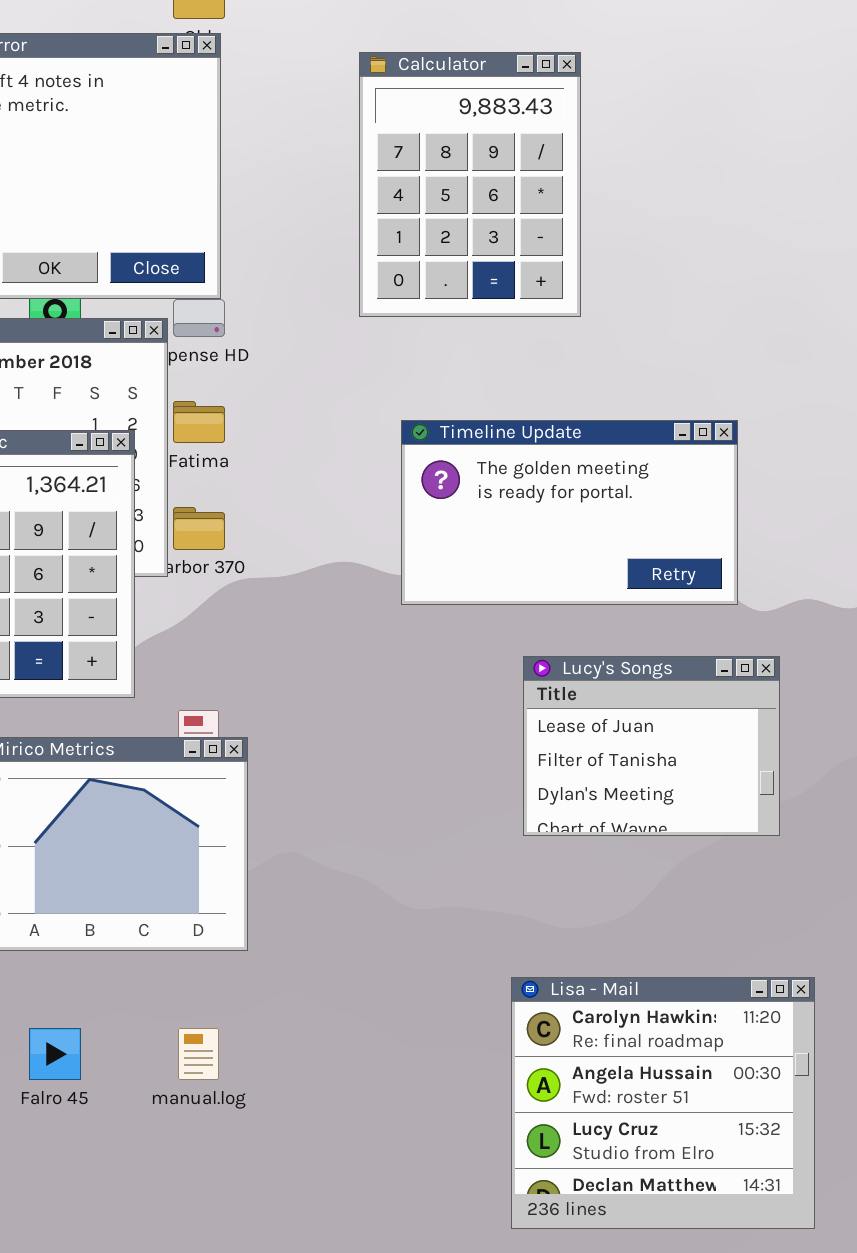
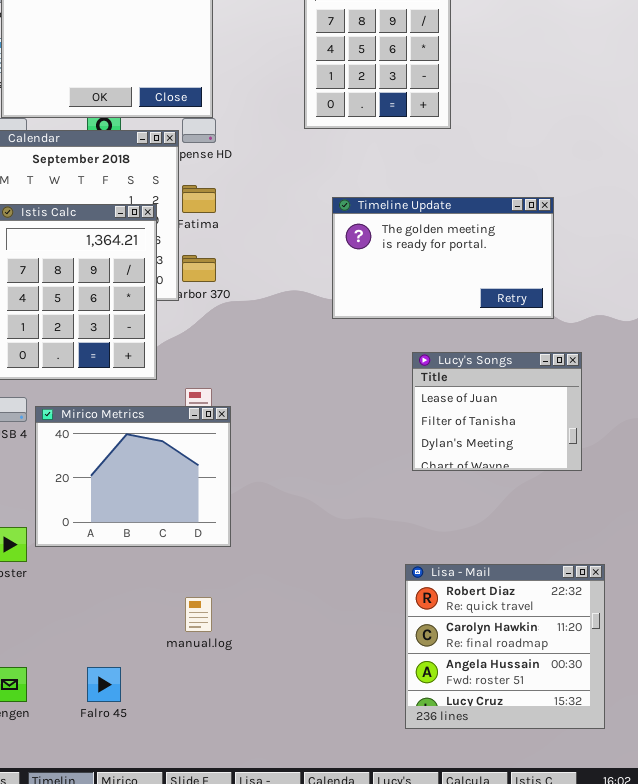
Lisa - Mail: [511,977,815,1229] -> [405,564,605,729], scrolled up 1 row
Falro 45: [29,1028,81,1080] -> [87,667,121,702], moved

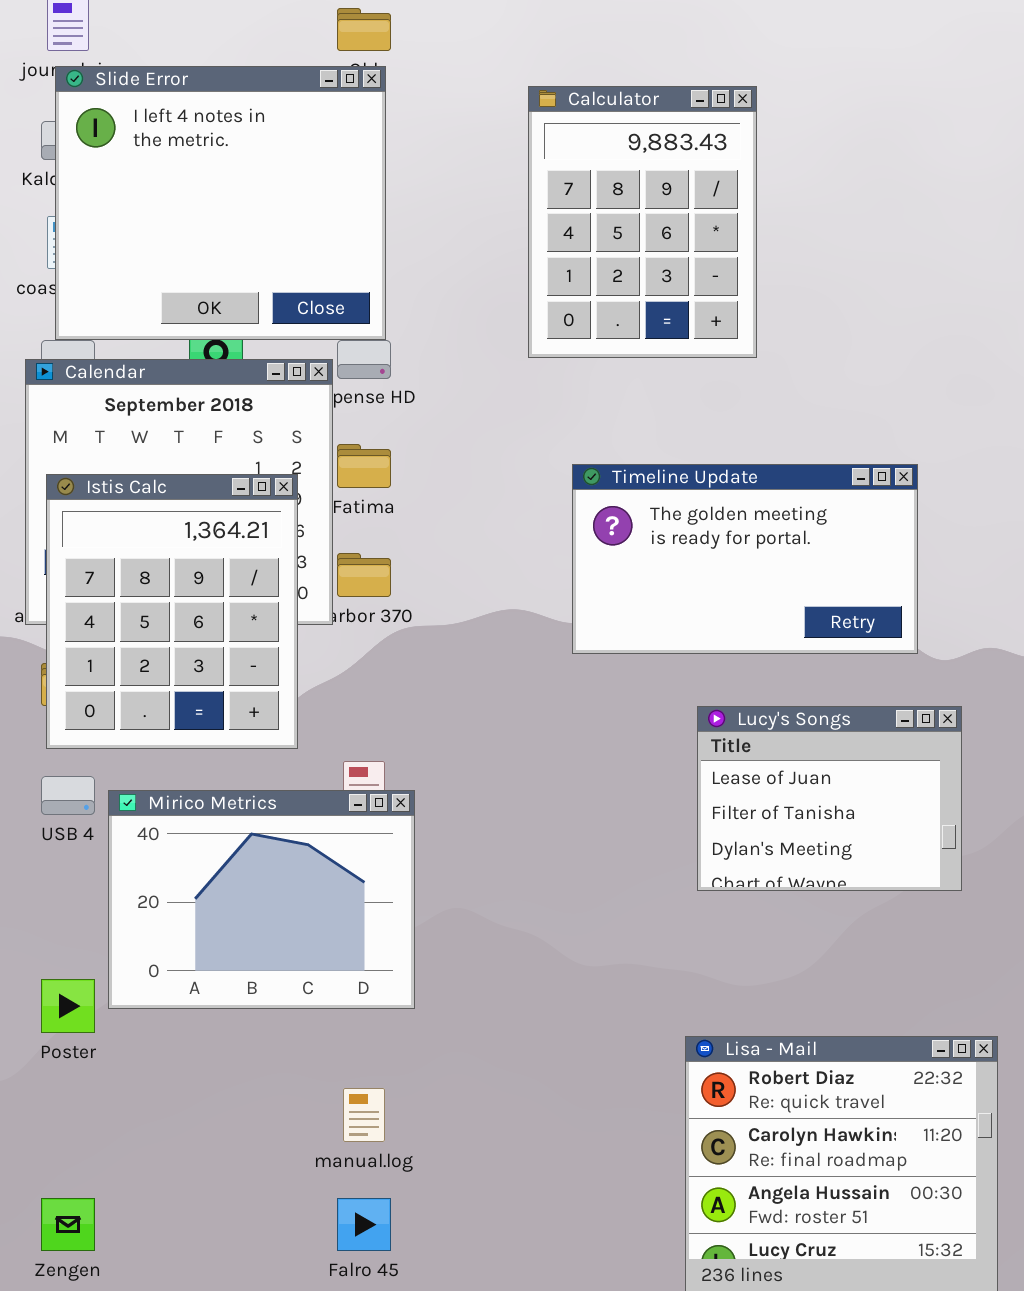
Falro 45: [87,667,121,702] -> [337,1198,391,1251], moved

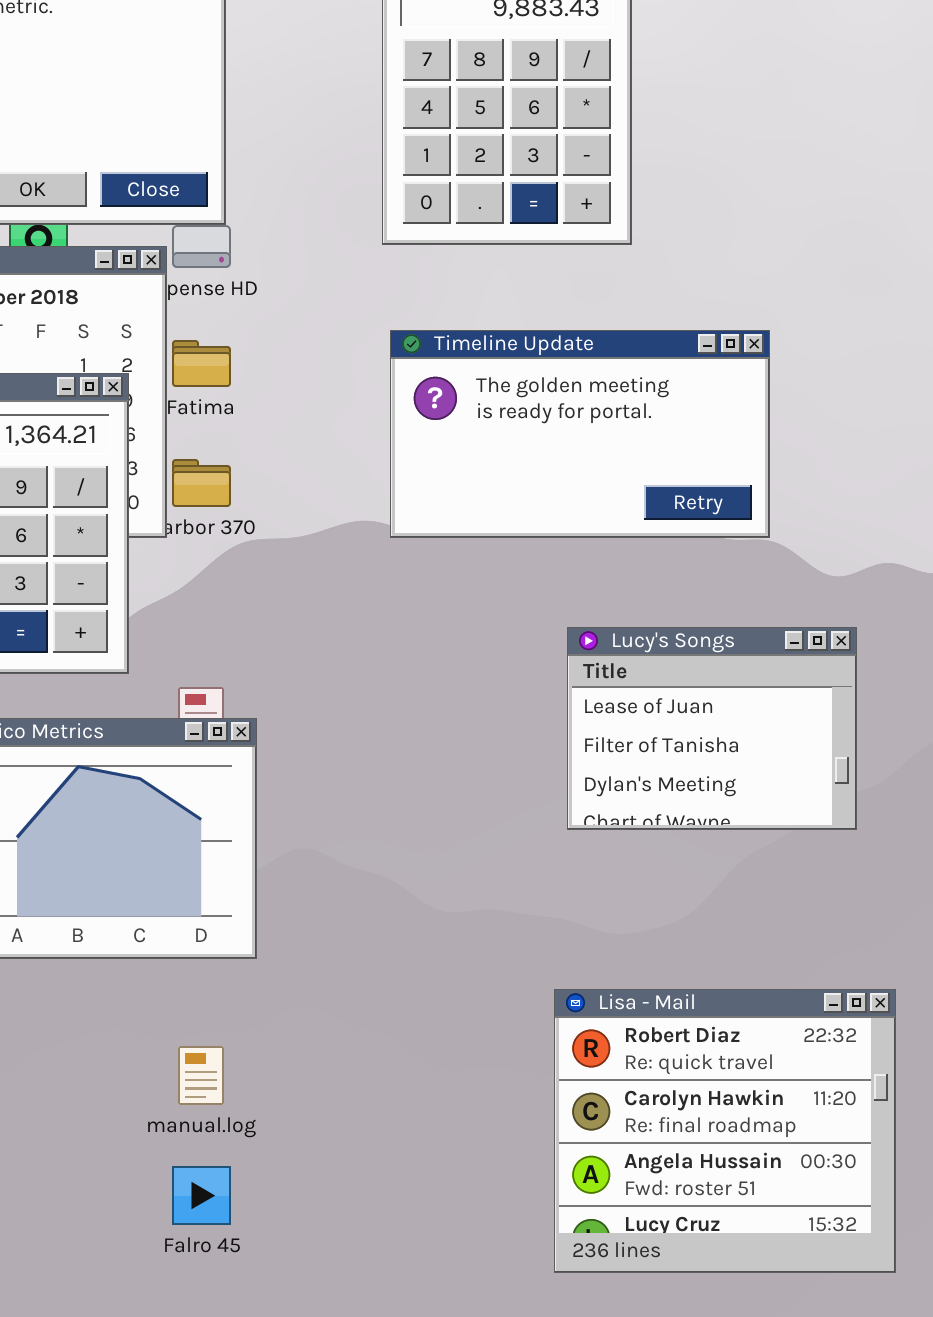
Timeline Update: [572,464,918,654] -> [390,330,770,538], moved

